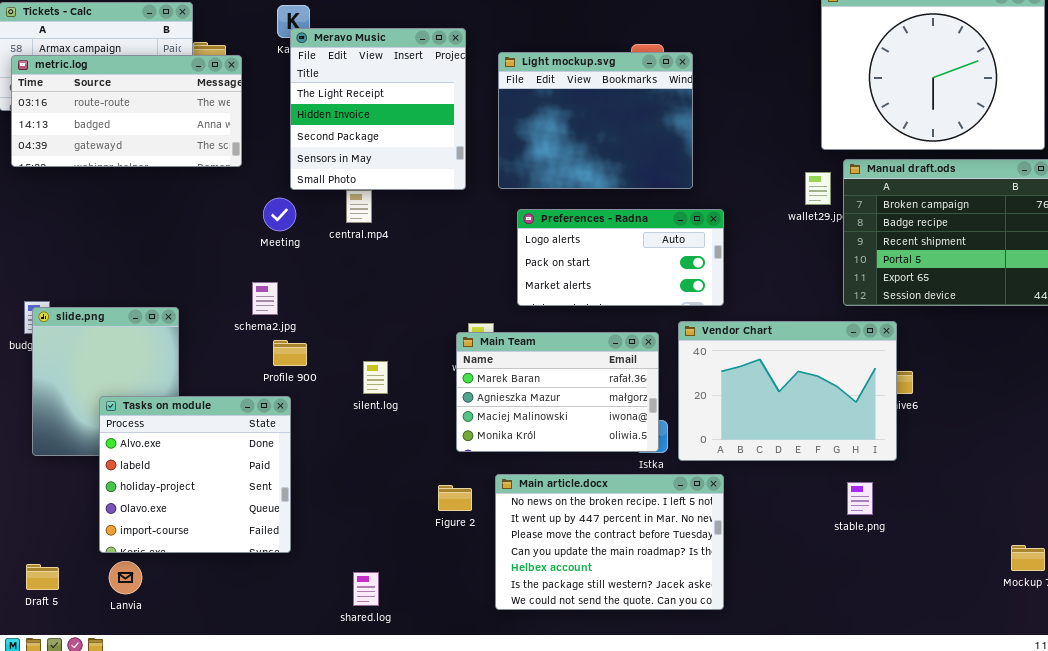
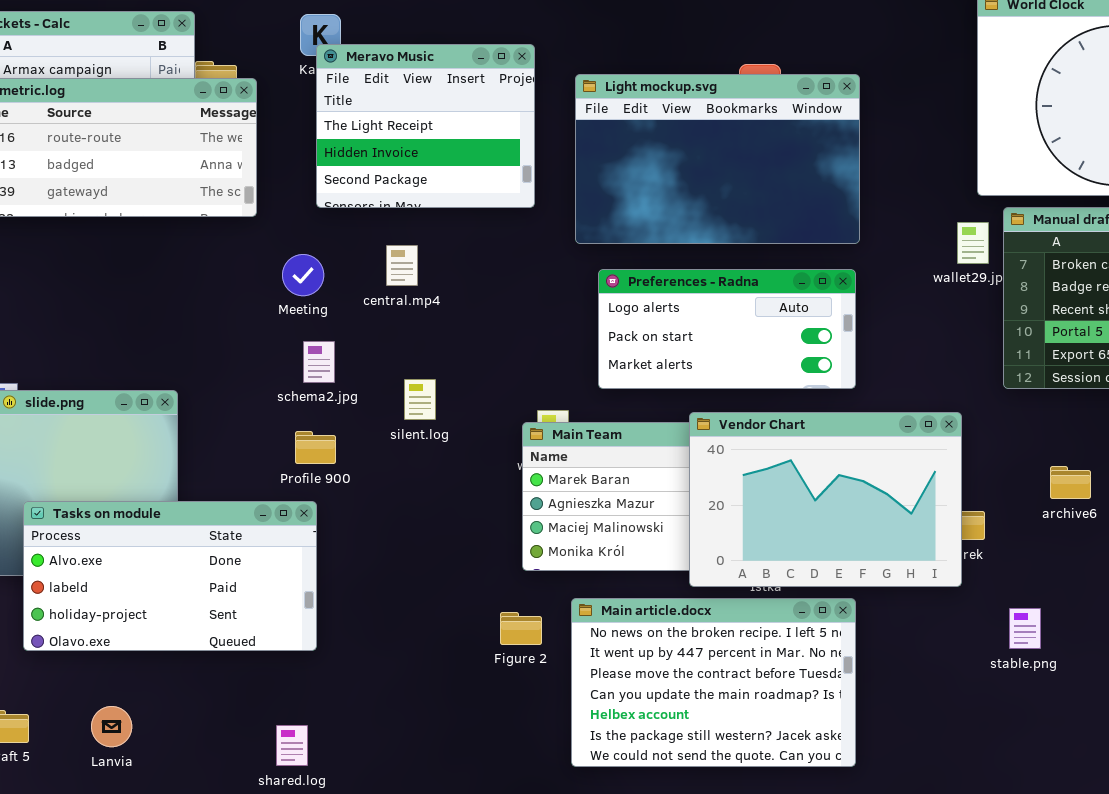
Meravo Music: [290,28,466,190] -> [316,44,535,208], resized
Light mockup.svg: [498,52,693,189] -> [575,74,860,244], resized
schema2.jpg: [252,282,278,315] -> [303,341,335,383], moved
Vendor Chart: [678,321,897,461] -> [689,412,962,587], moved
silent.log: [363,361,388,394] -> [404,379,436,420], moved
Tasks on module: [99,396,291,553] -> [23,501,317,651], resized
shared.log: [353,572,379,606] -> [276,725,308,766], moved

